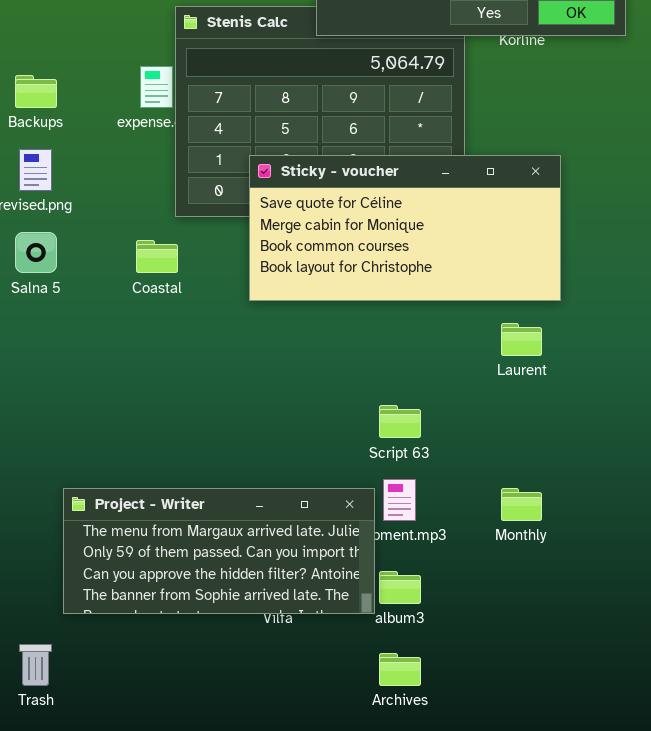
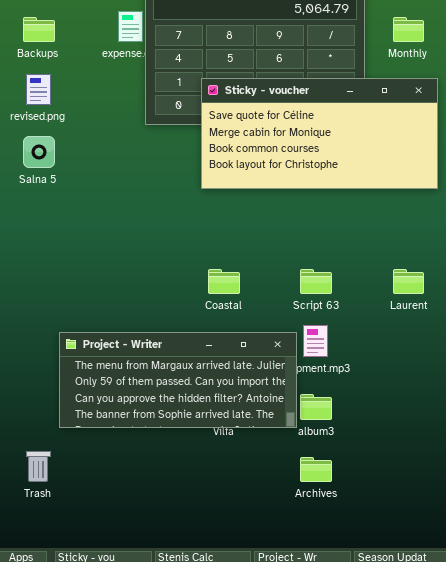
Coastal: [136,240,178,273] -> [208,269,240,294], moved
Laurent: [501,323,542,356] -> [393,269,424,294], moved
Monthly: [501,488,542,521] -> [393,17,424,42], moved

